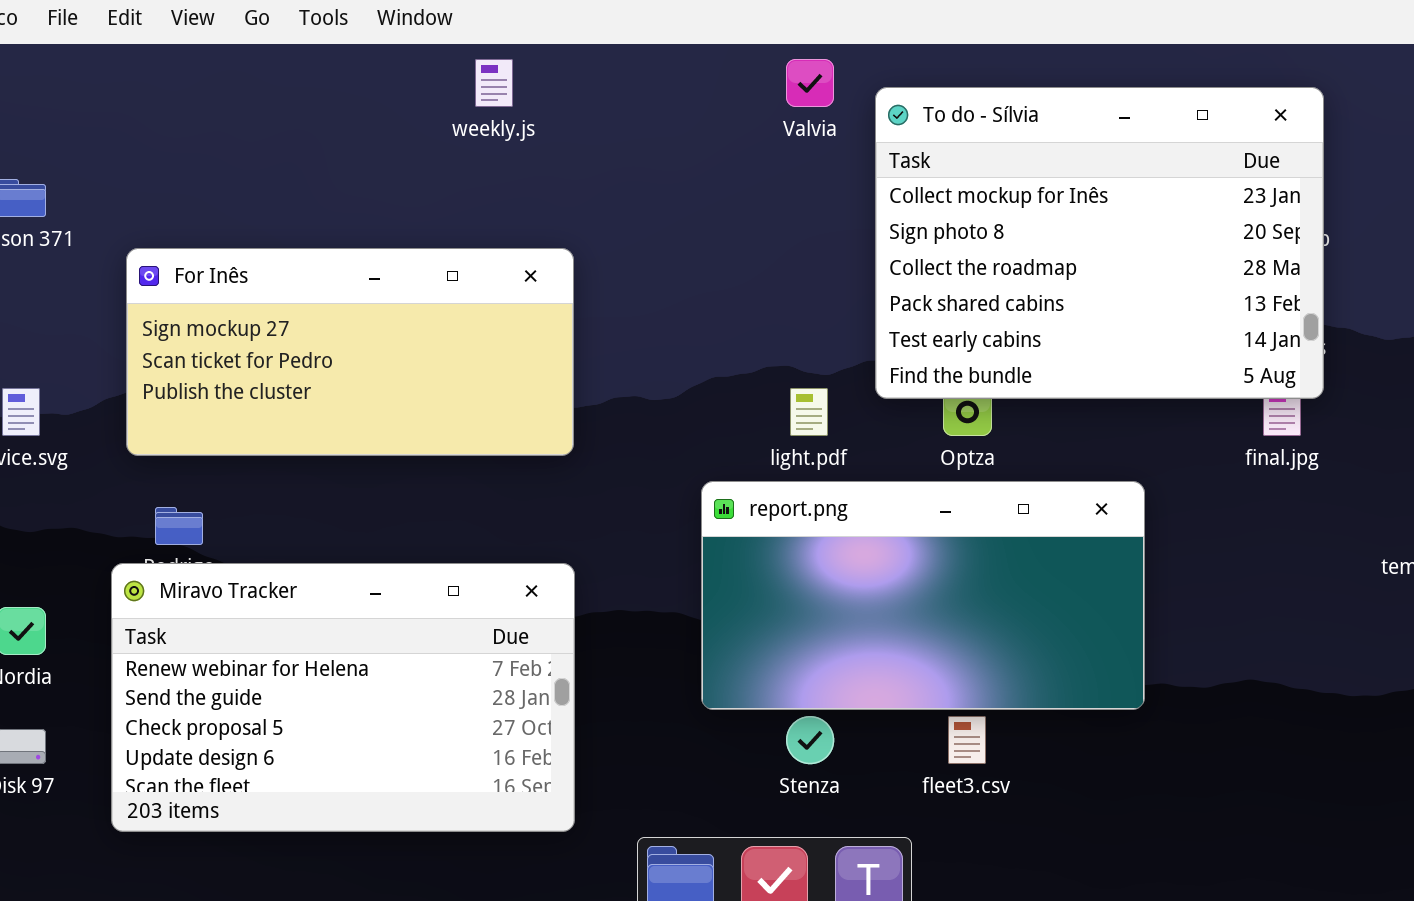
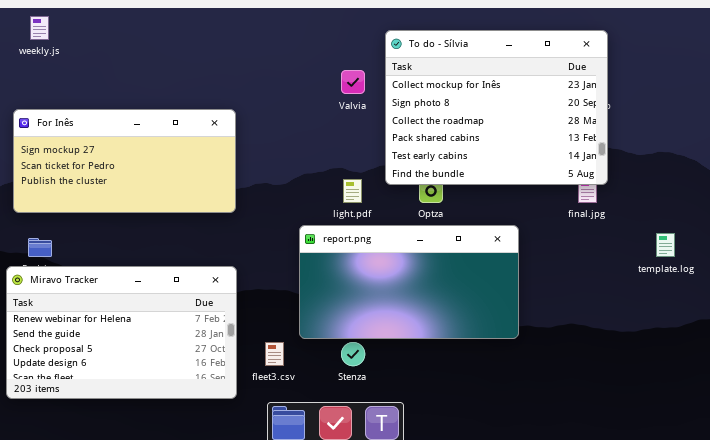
weekly.js: [475,59,513,107] -> [30,16,49,40], moved
Valvia: [786,59,834,107] -> [341,70,365,94], moved
fleet3.csv: [948,716,986,764] -> [265,342,284,366], moved

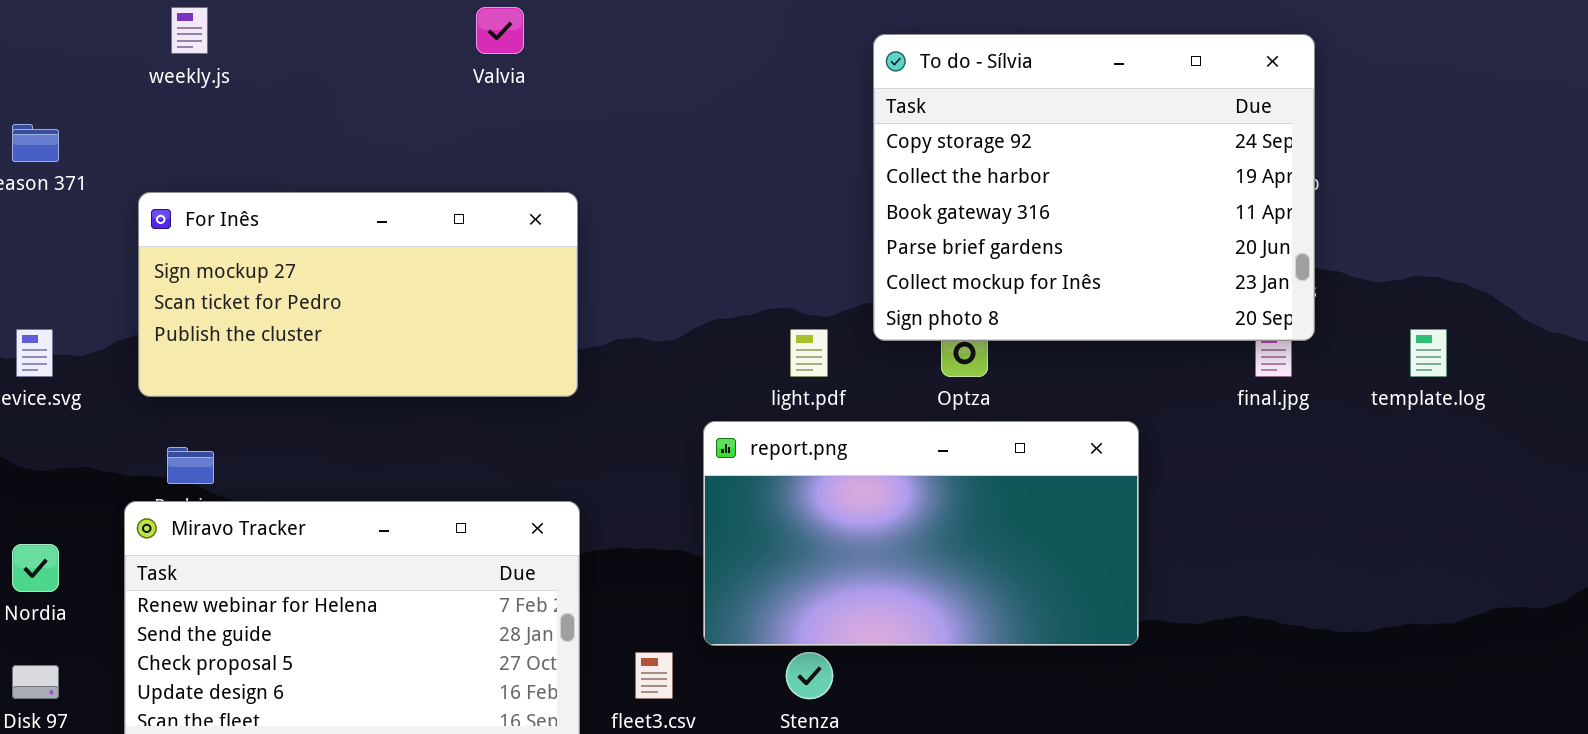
To do - Sílvia: [385,30,608,185] -> [873,34,1315,341], scrolled up 4 rows
Valvia: [341,70,365,94] -> [476,7,524,54], moved
template.log: [656,233,675,257] -> [1410,329,1447,377], moved

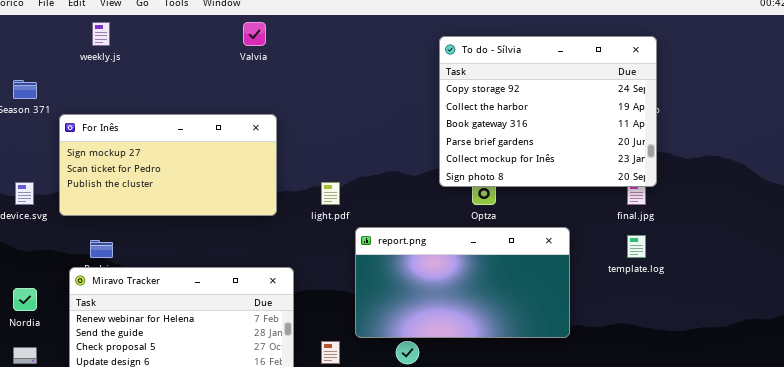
For Inês: [138,192,578,397] -> [59,114,277,216], moved
light.pdf: [790,329,828,377] -> [321,182,340,205], moved
template.log: [1410,329,1447,377] -> [627,235,646,258], moved

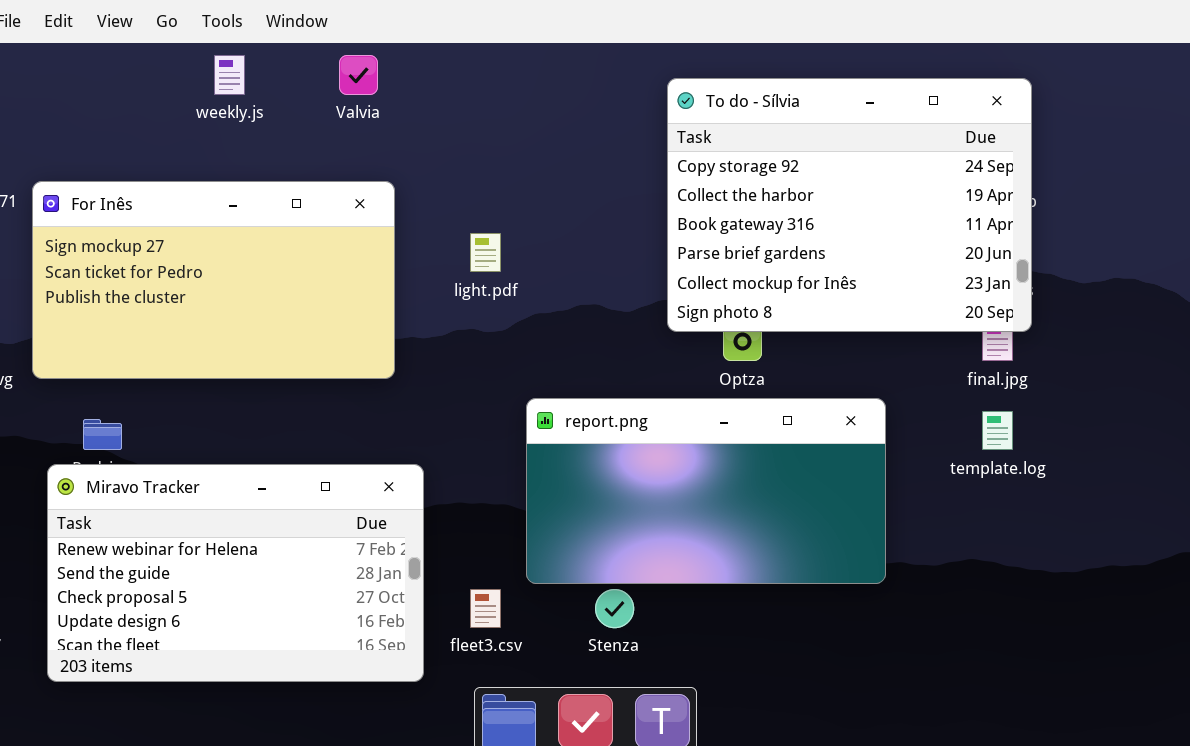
weekly.js: [92,22,110,46] -> [214,55,245,95], moved
For Inês: [59,114,277,216] -> [32,181,395,379], resized
light.pdf: [321,182,340,205] -> [470,233,501,272], moved

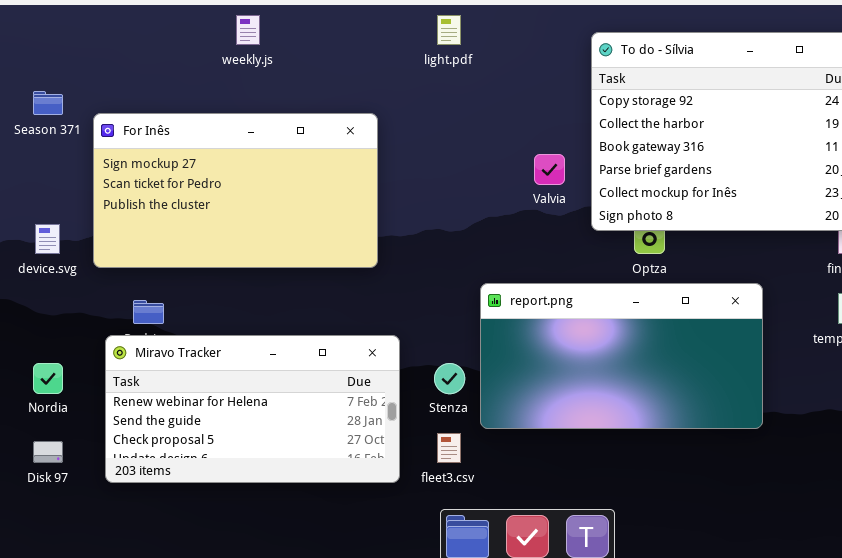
Valvia: [339,55,378,95] -> [534,154,565,185], moved
light.pdf: [470,233,501,272] -> [437,15,461,45], moved
Miravo Tracker: [47,464,424,682] -> [105,335,400,483], resized
Stenza: [595,589,634,628] -> [434,363,465,394], moved

